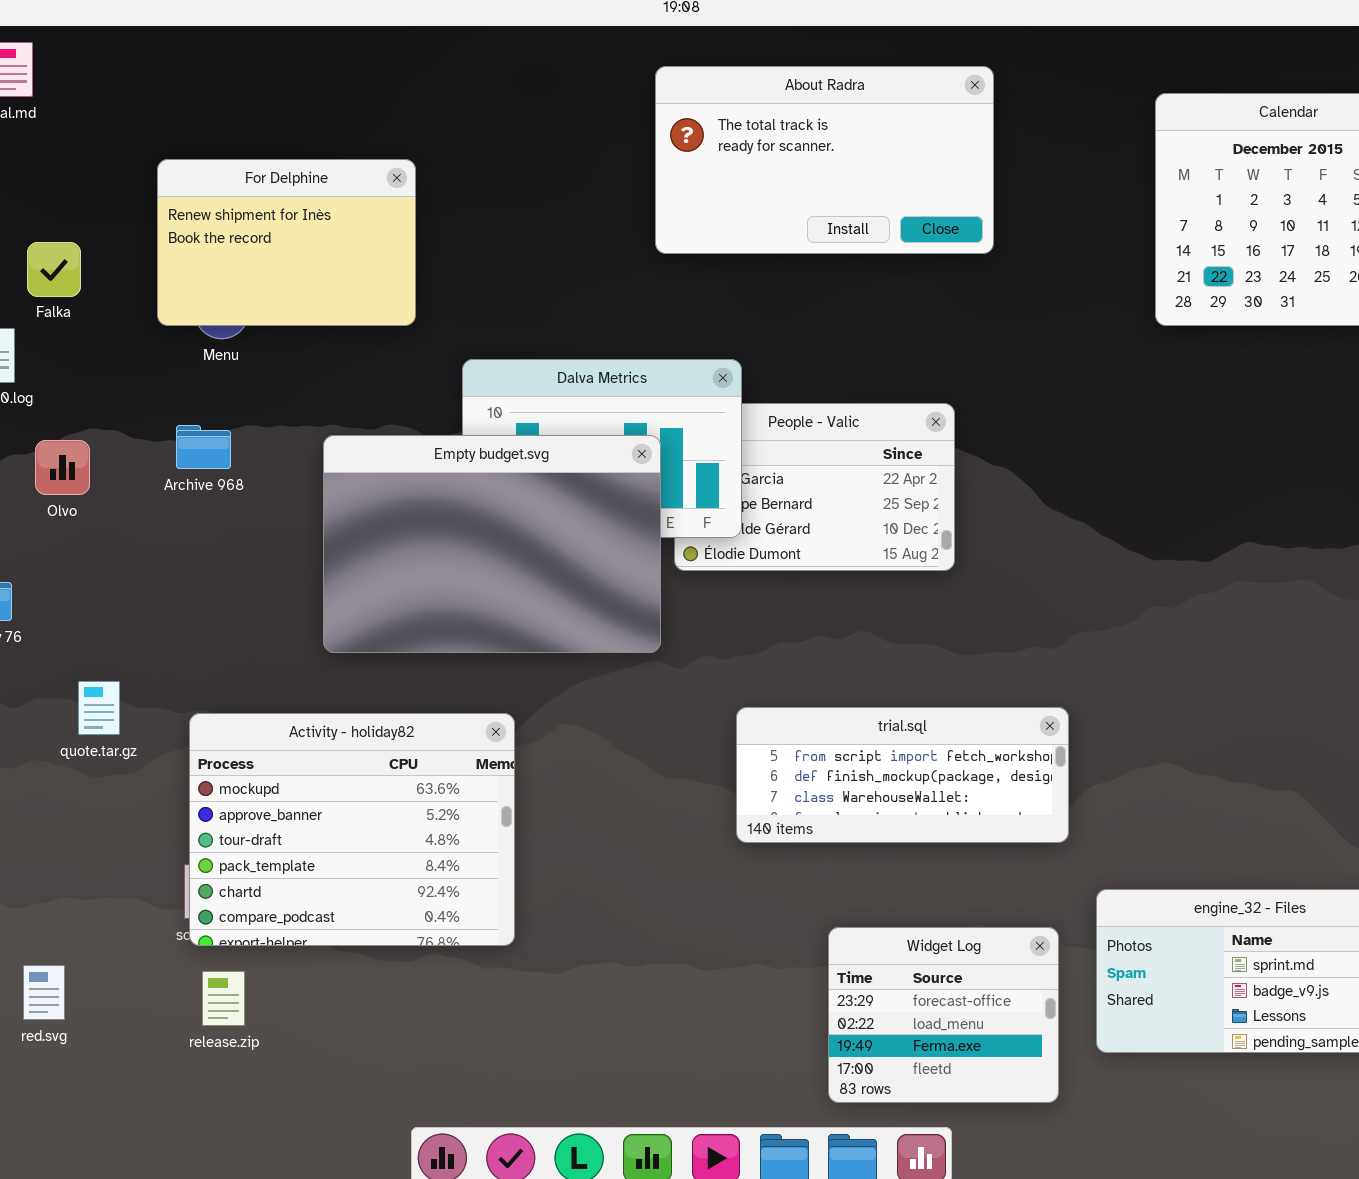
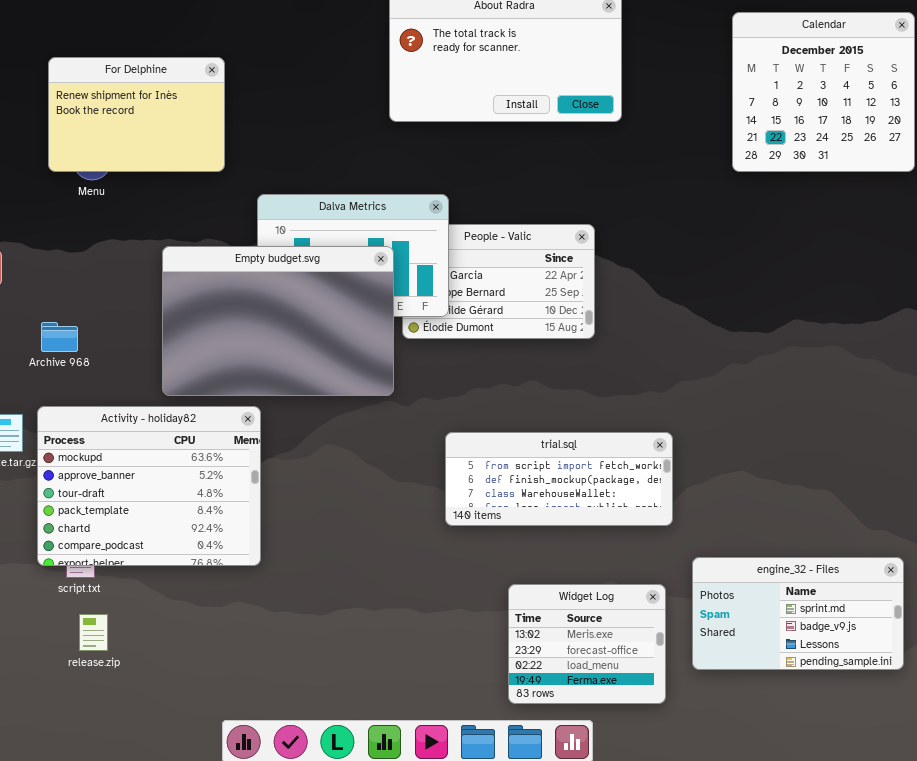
Archive 968: [176,425,231,469] -> [41,322,78,352], moved
Activity - holiday82: [189,713,515,946] -> [37,406,261,566], moved
Widget Log: [828,927,1059,1103] -> [508,584,666,704], scrolled up 1 row

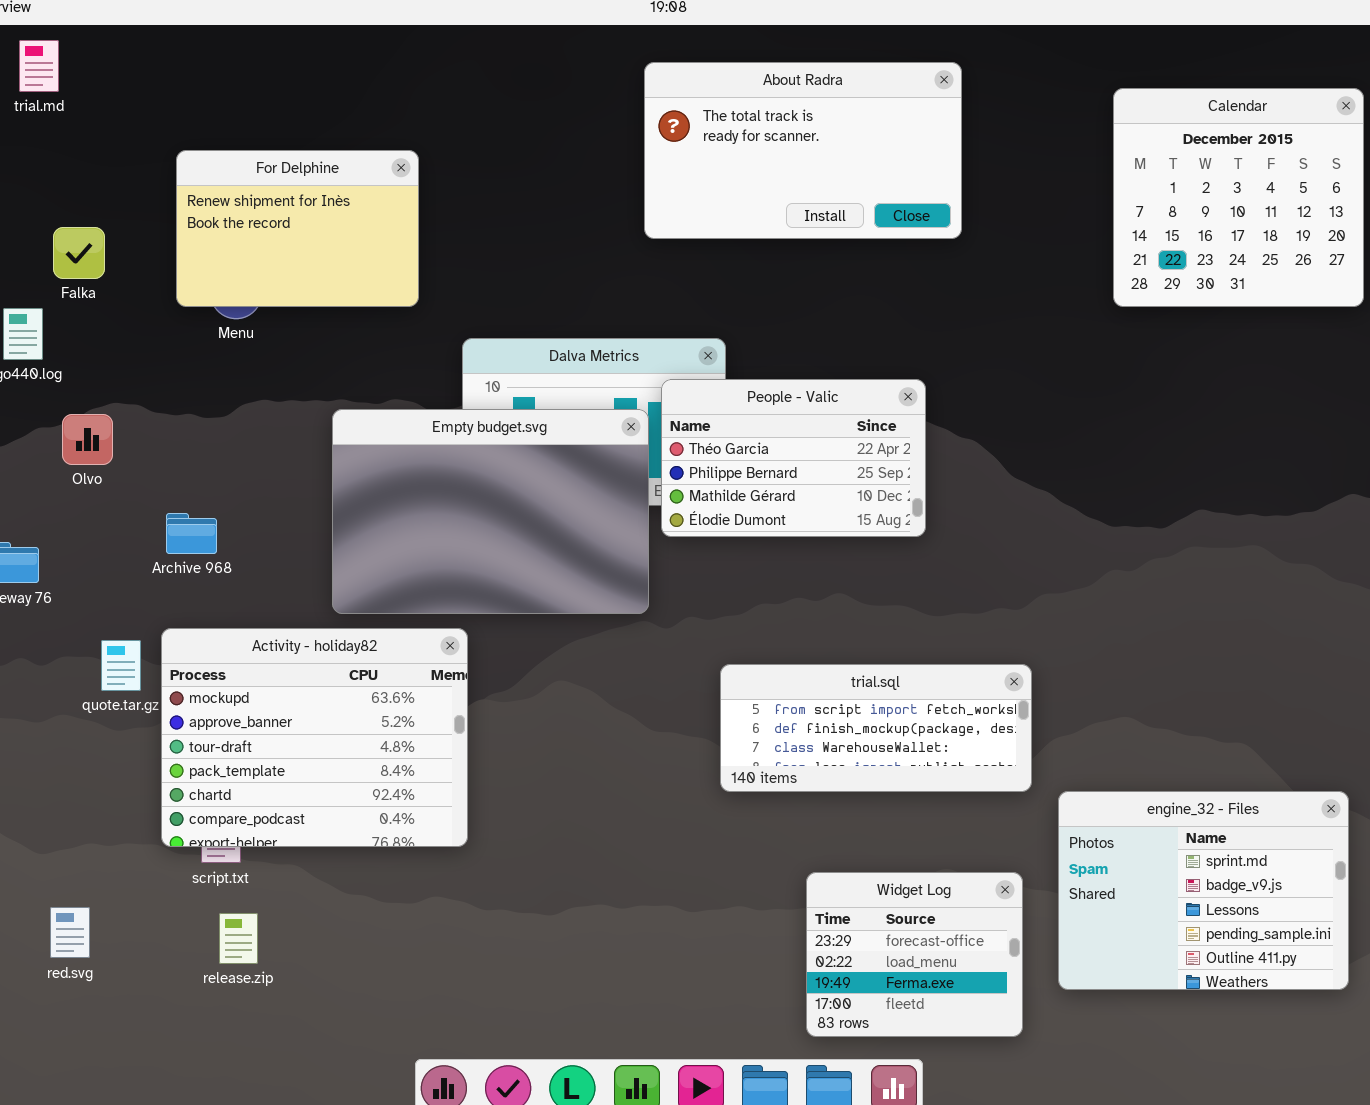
People - Valic: [402,224,595,339] -> [661,379,926,537], raised
engine_32 - Files: [692,557,904,670] -> [1058,791,1349,990], resized
Widget Log: [508,584,666,704] -> [806,872,1023,1037], scrolled down 1 row

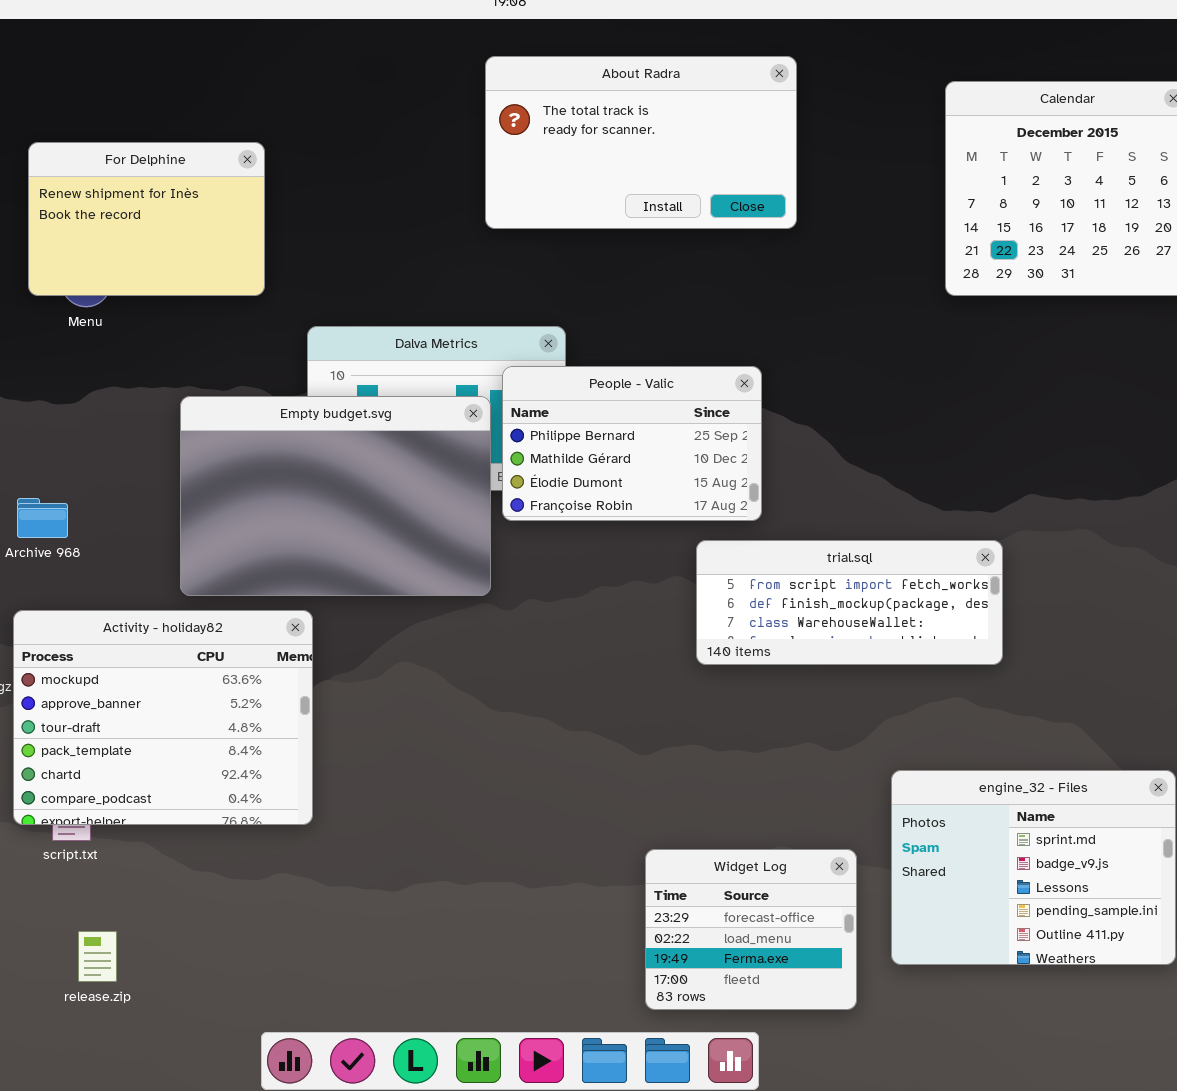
People - Valic: [661,379,926,537] -> [502,366,762,521], scrolled down 1 row
trial.sql: [720,664,1032,792] -> [696,540,1003,665], moved
release.zip: [219,913,258,964] -> [78,931,117,982], moved

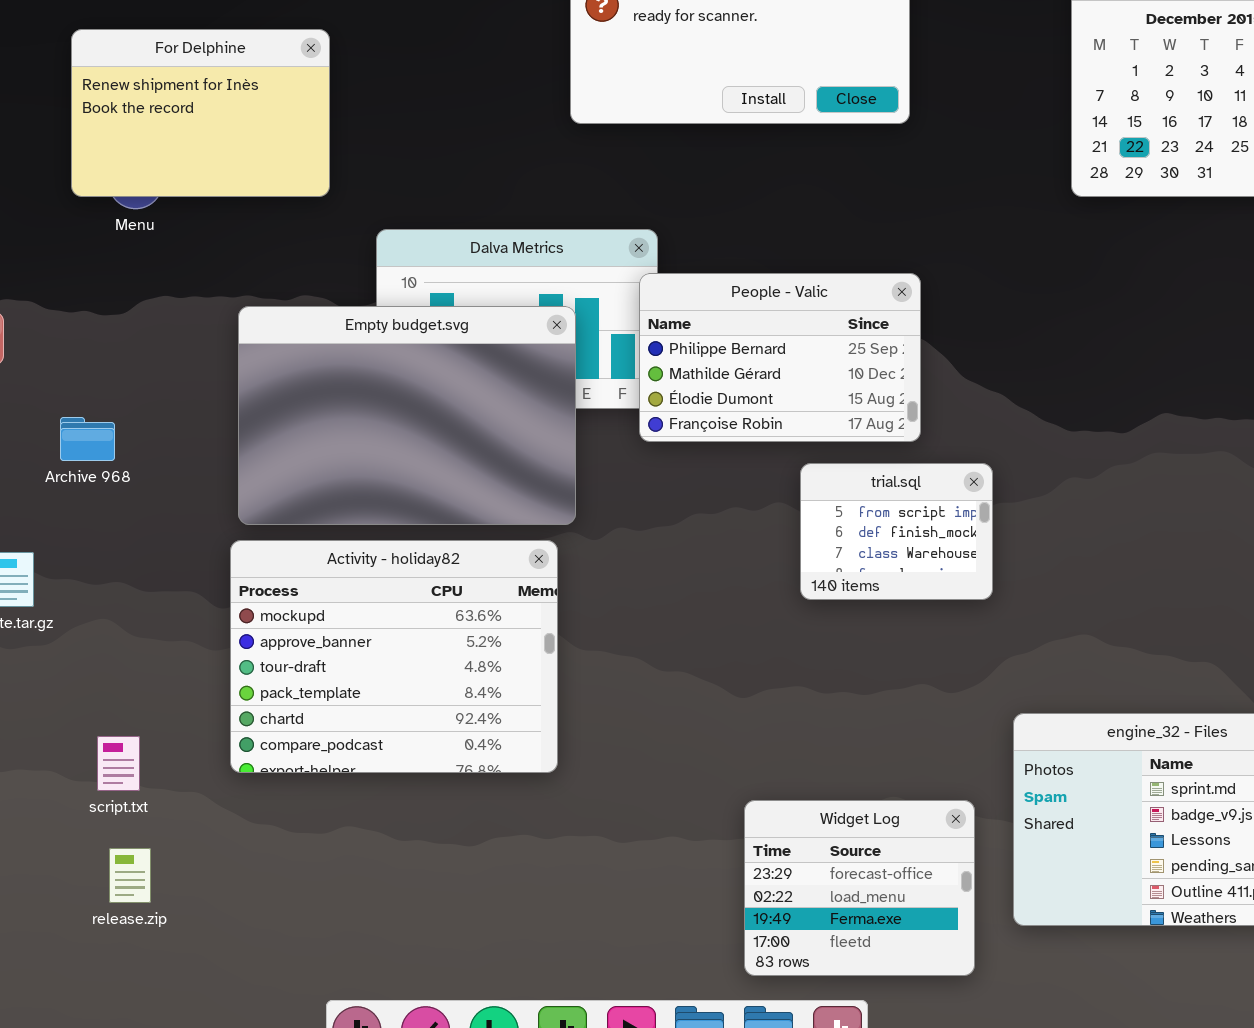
People - Valic: [502,366,762,521] -> [639,273,921,442], moved
trial.sql: [696,540,1003,665] -> [800,463,993,600], resized
Activity - holiday82: [13,610,313,825] -> [230,540,558,773], moved
release.zip: [78,931,117,982] -> [109,848,151,903], moved

